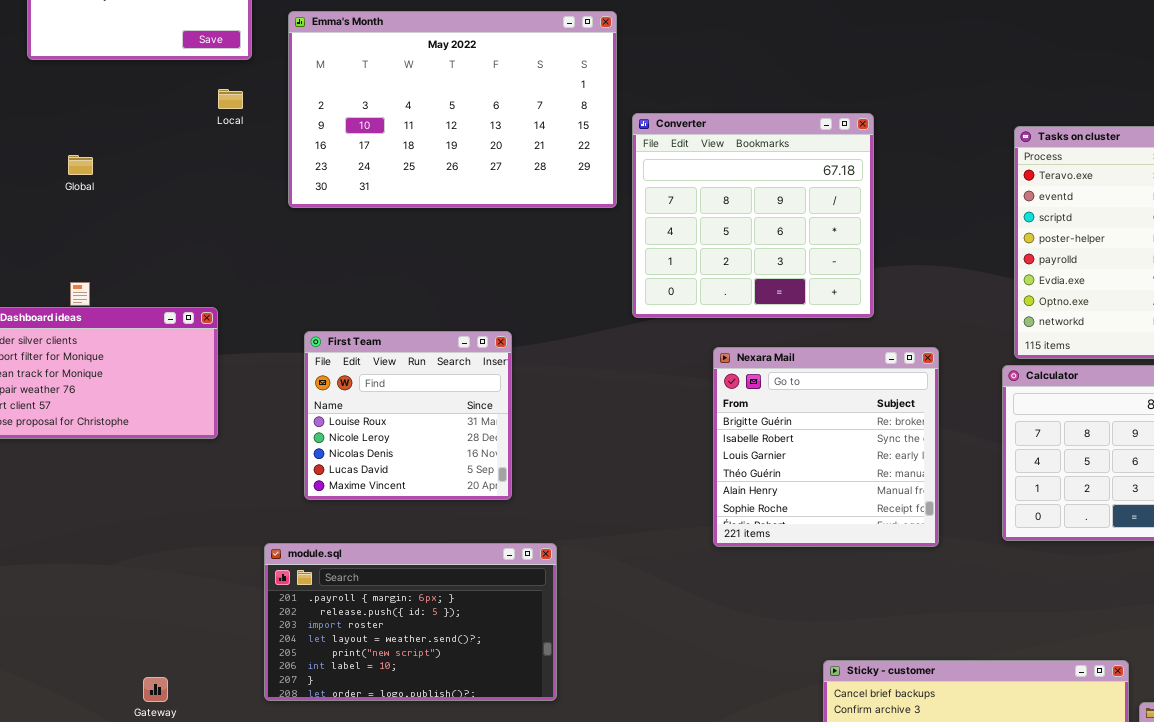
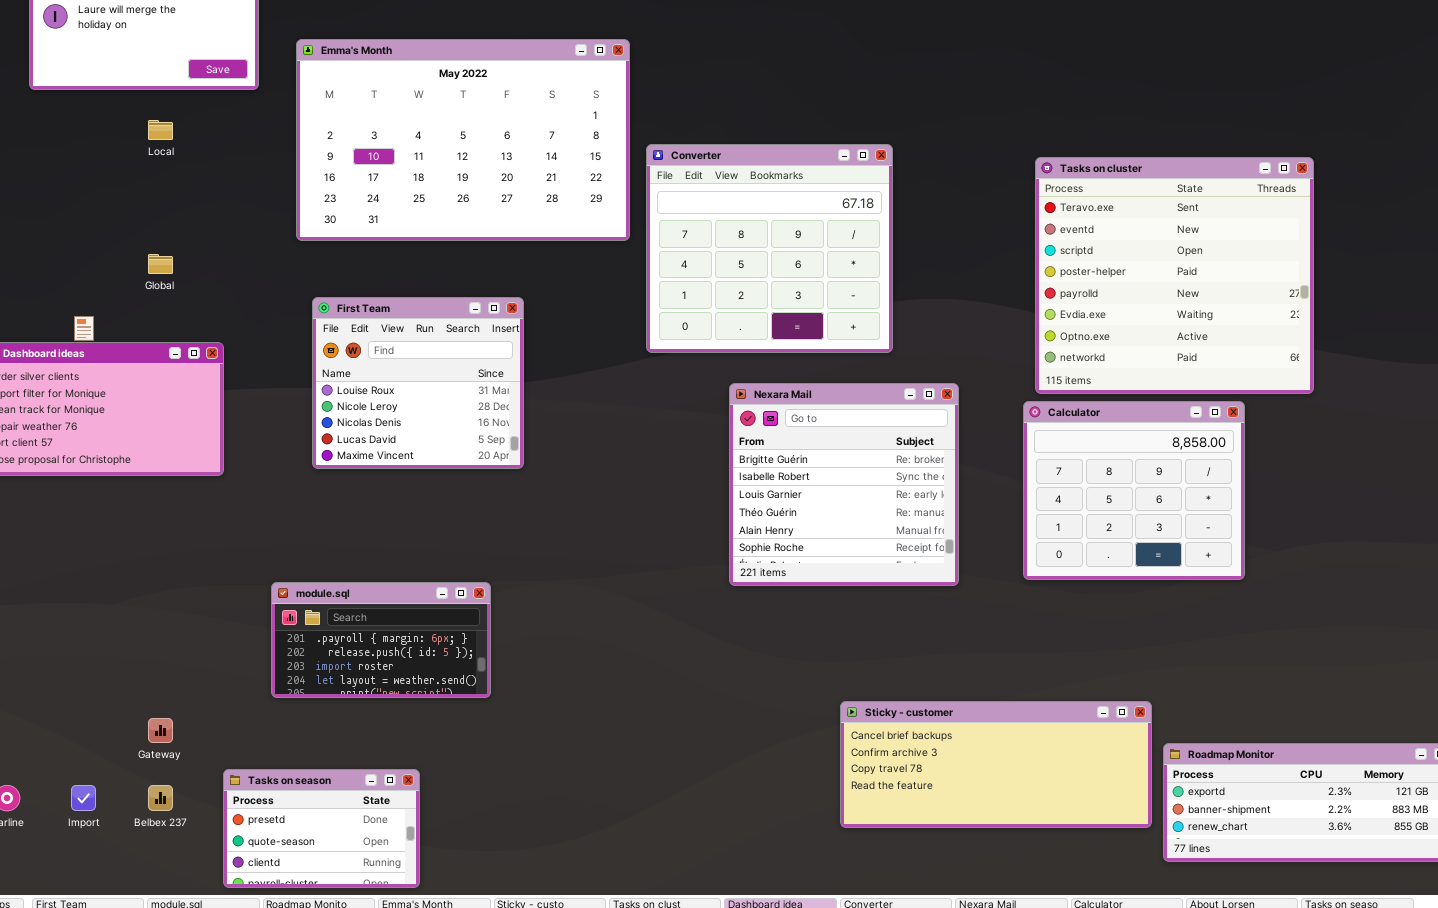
Local: [218,89,243,109] -> [148,120,173,140], moved
Global: [68,155,93,175] -> [148,254,173,274], moved
First Team: [304,331,512,500] -> [312,297,524,469], moved
module.sql: [264,543,557,701] -> [271,582,491,698], resized

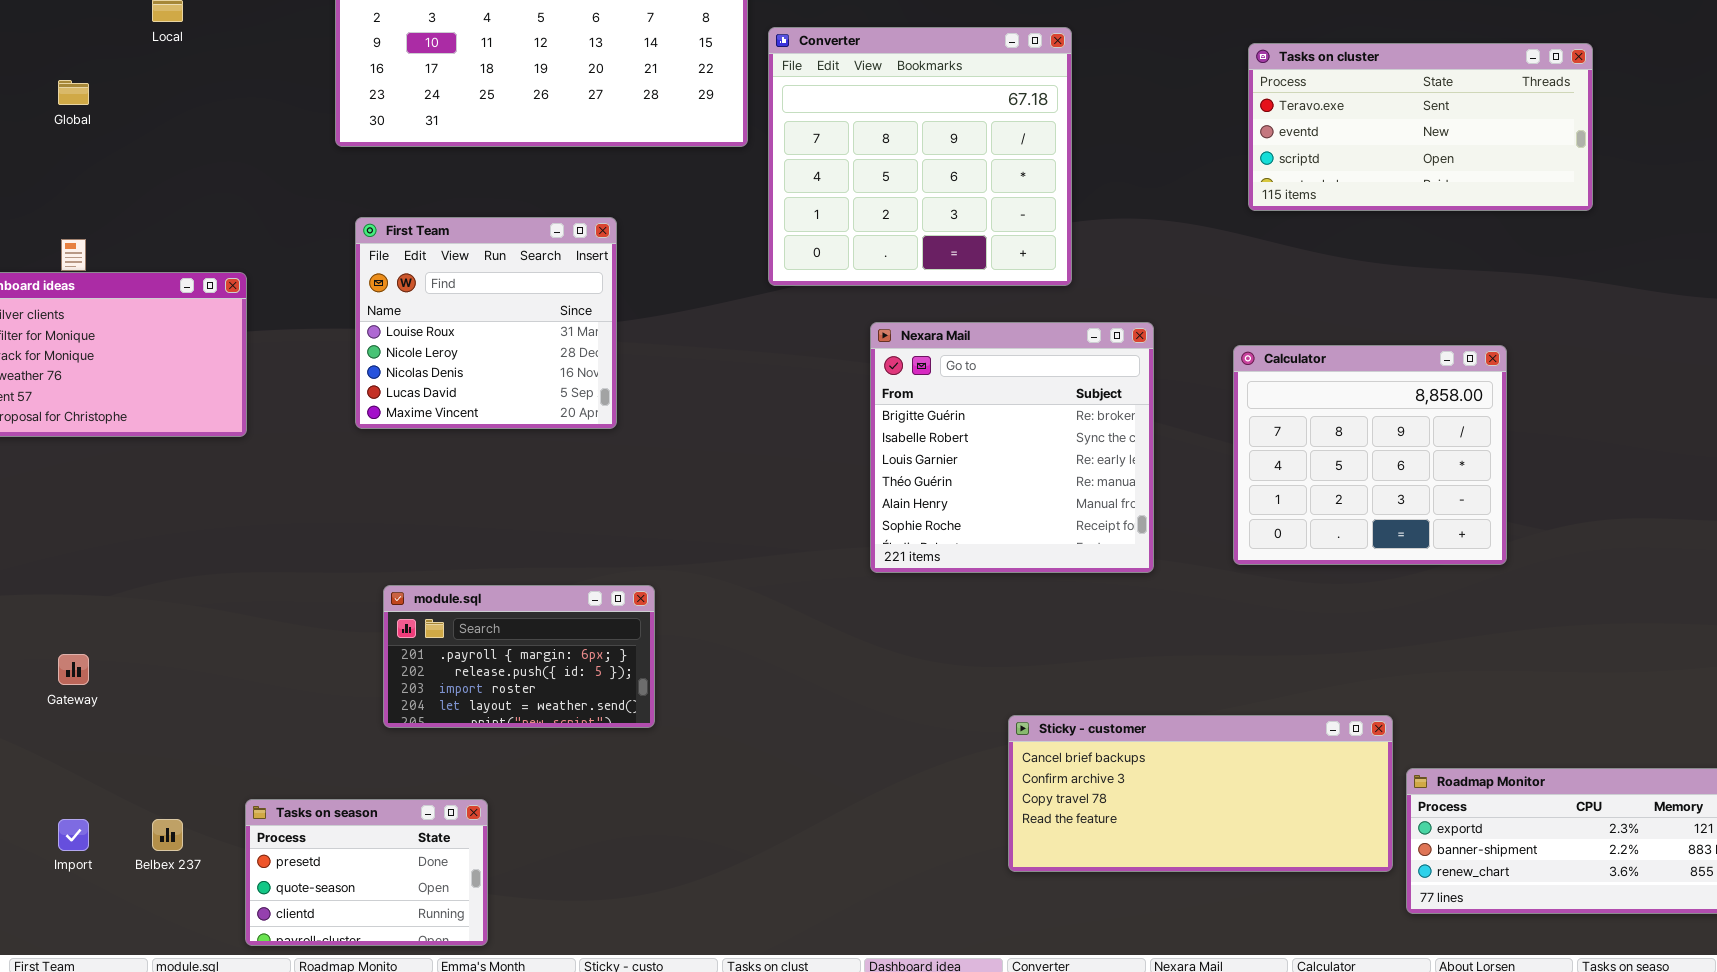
Tasks on cluster: [1035,157,1314,394] -> [1248,43,1593,211], resized
Global: [148,254,173,274] -> [58,80,89,105], moved
module.sql: [271,582,491,698] -> [383,585,655,728], moved
Gateway: [148,718,173,743] -> [58,654,89,685], moved

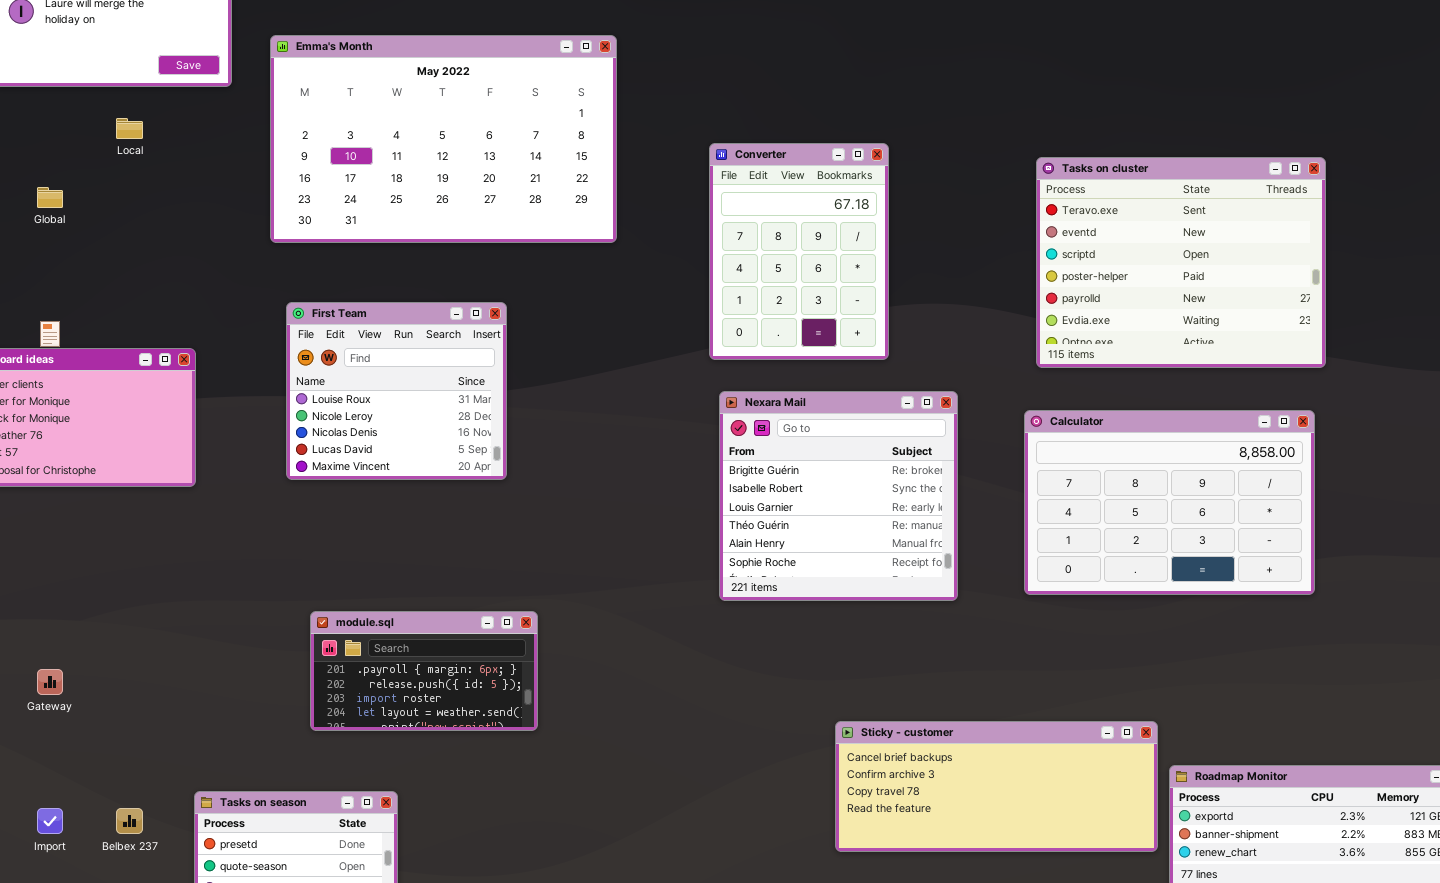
Converter: [768,27,1072,286] -> [709,143,889,360], resized
Tasks on cluster: [1248,43,1593,211] -> [1036,157,1326,368], resized
Calculator: [1233,345,1507,565] -> [1024,410,1315,595], resized

